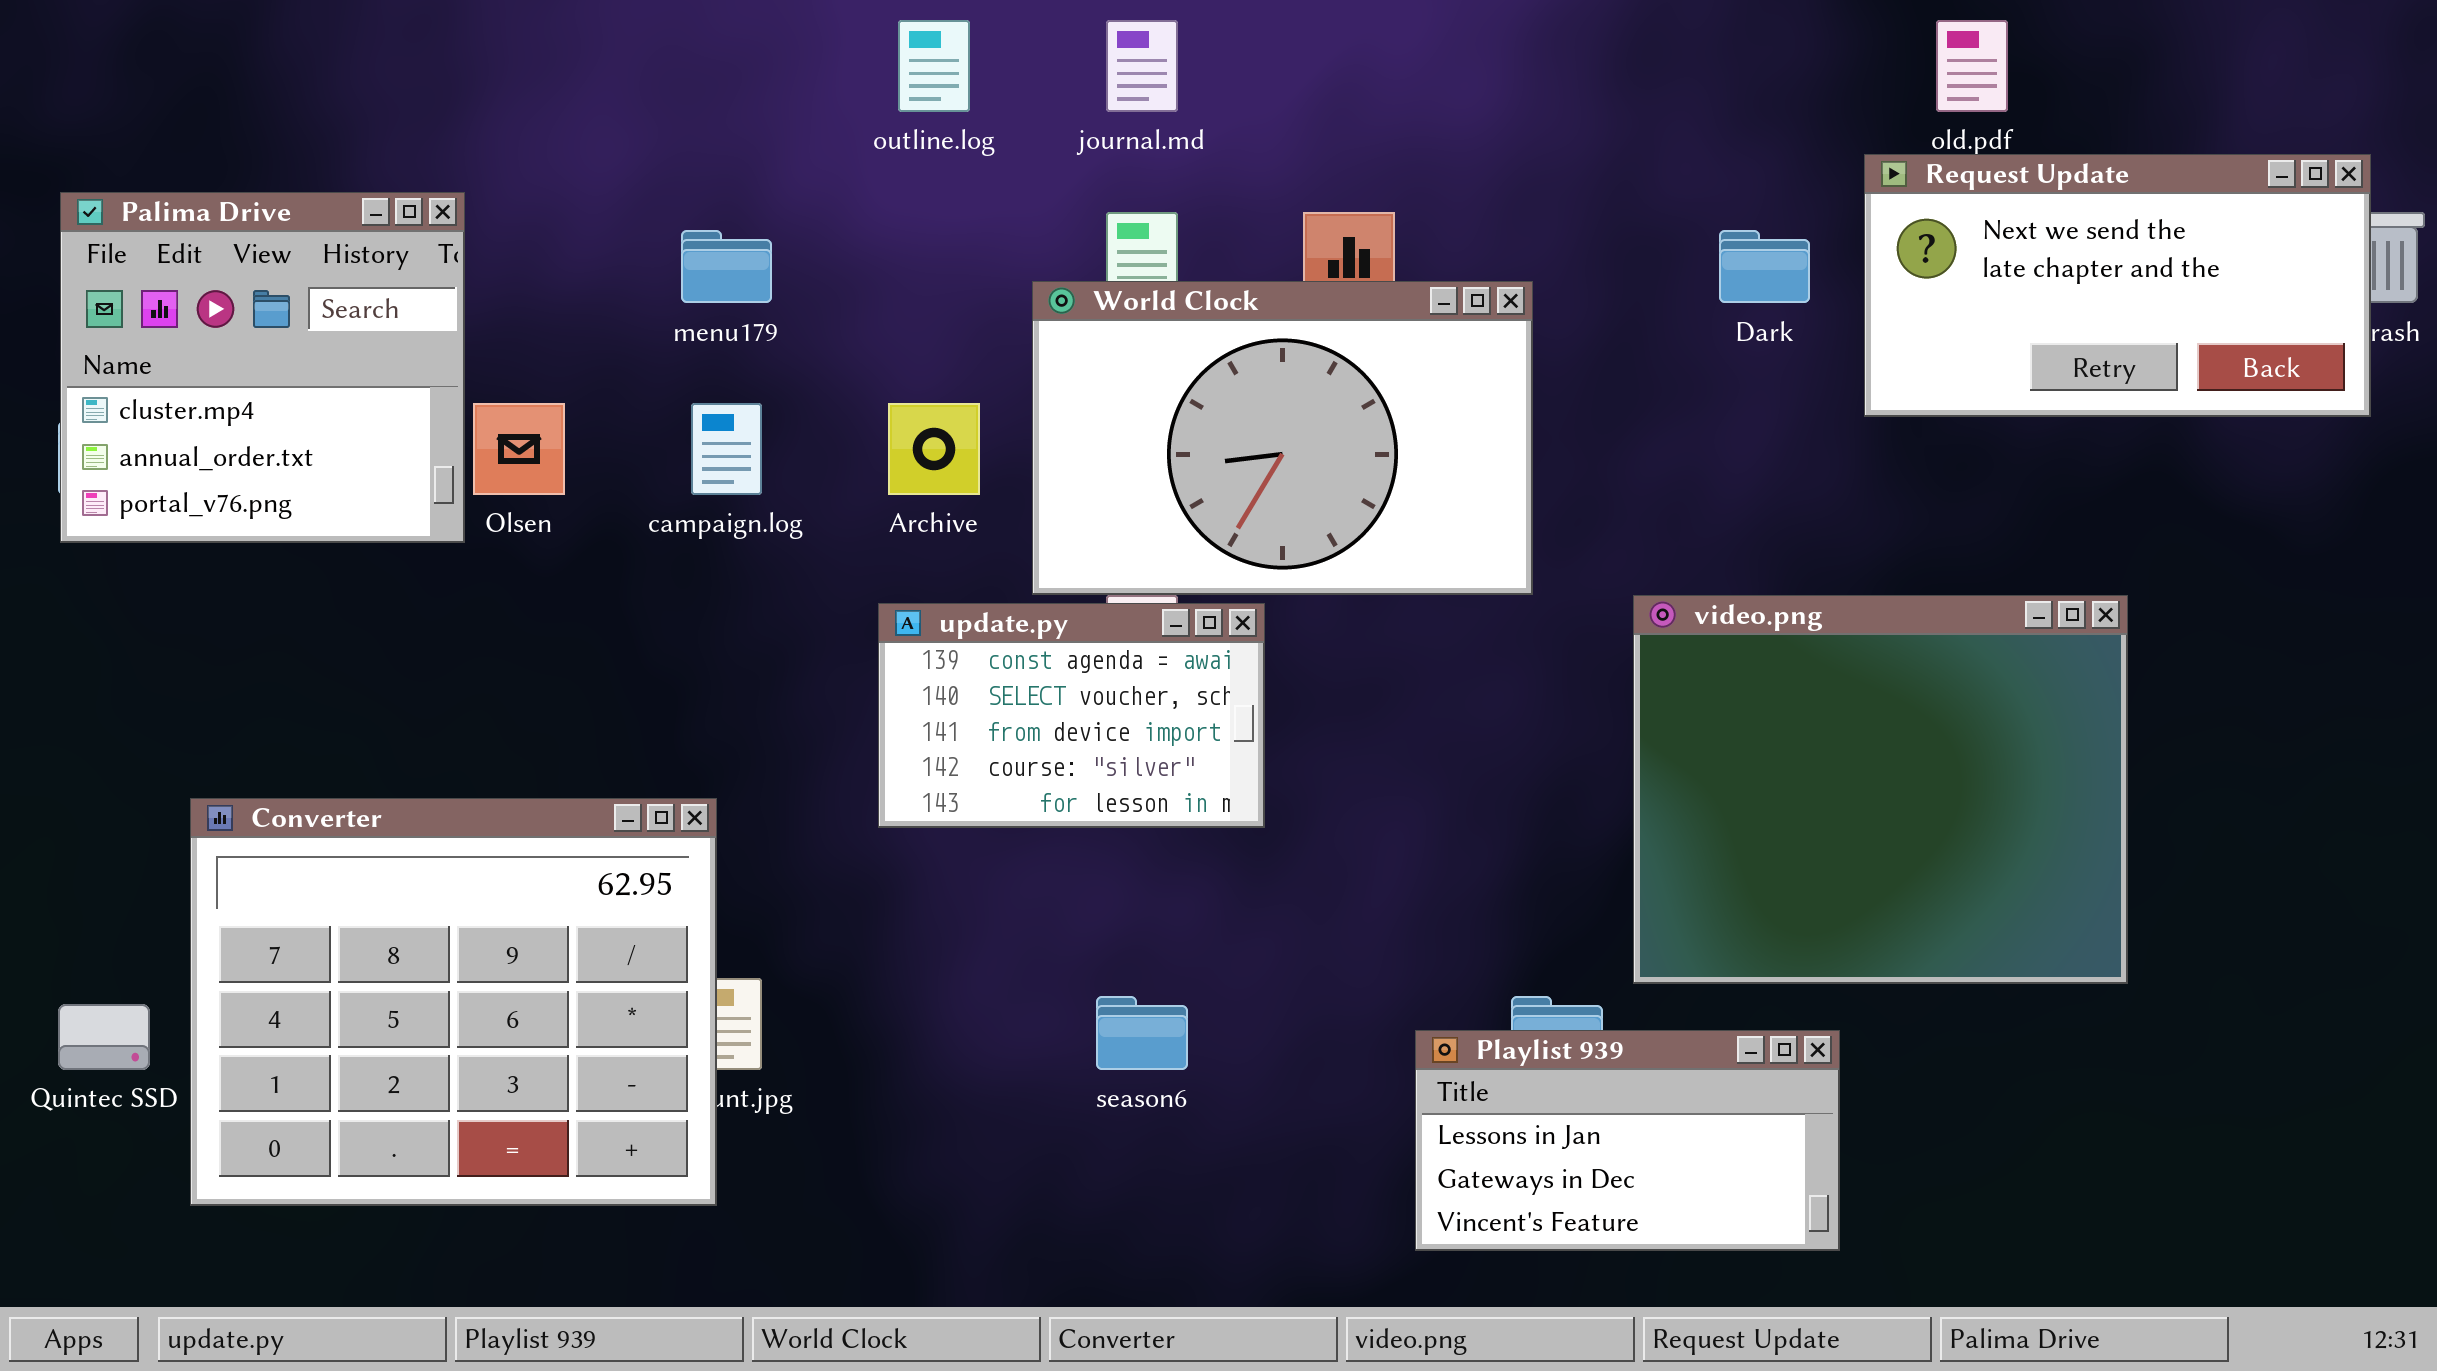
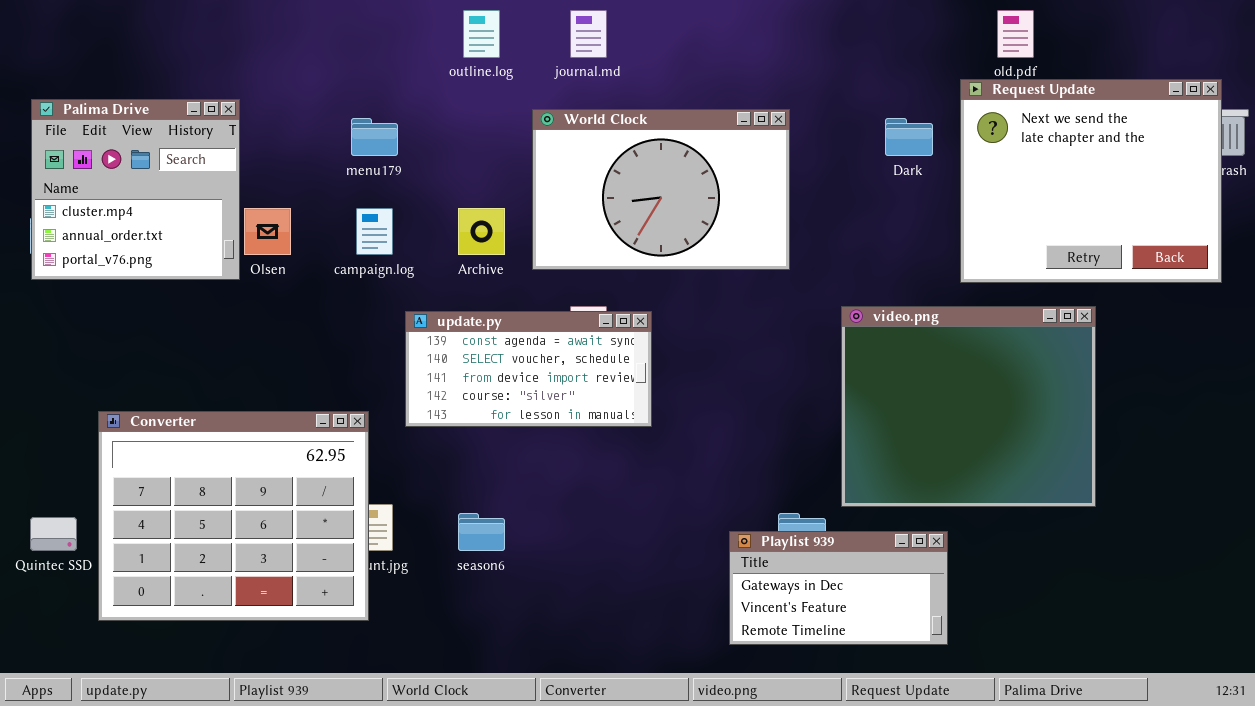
Request Update: [1864,154,2371,417] -> [960,79,1222,283], resized
World Clock: [1032,281,1533,595] -> [532,109,790,270], moved
update.py: [878,603,1265,828] -> [405,311,652,427], resized
season6: [1096,996,1188,1070] -> [458,513,505,551], moved
Playlist 939: [1415,1030,1840,1251] -> [729,531,948,645], scrolled down 1 row

